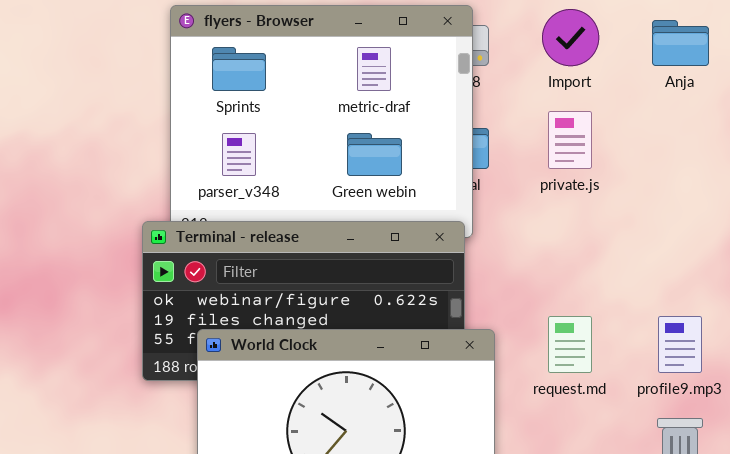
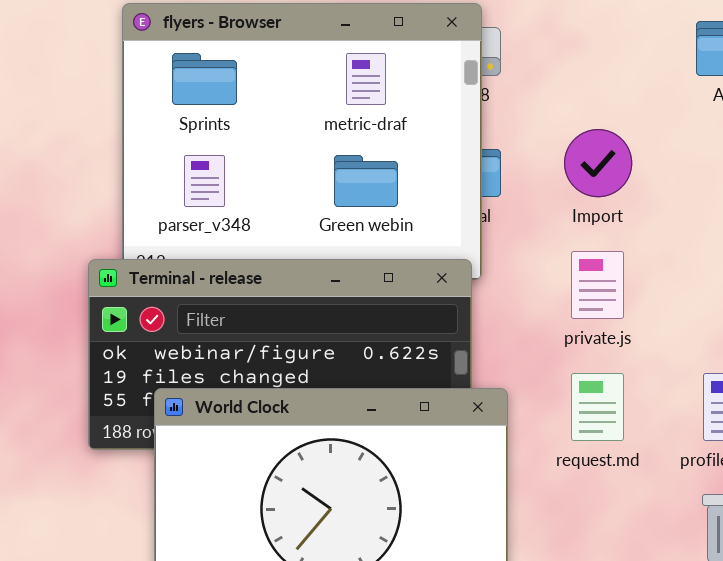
Import: [542,9,599,66] -> [564,129,632,197], moved
private.js: [548,111,592,169] -> [571,251,624,319], moved

